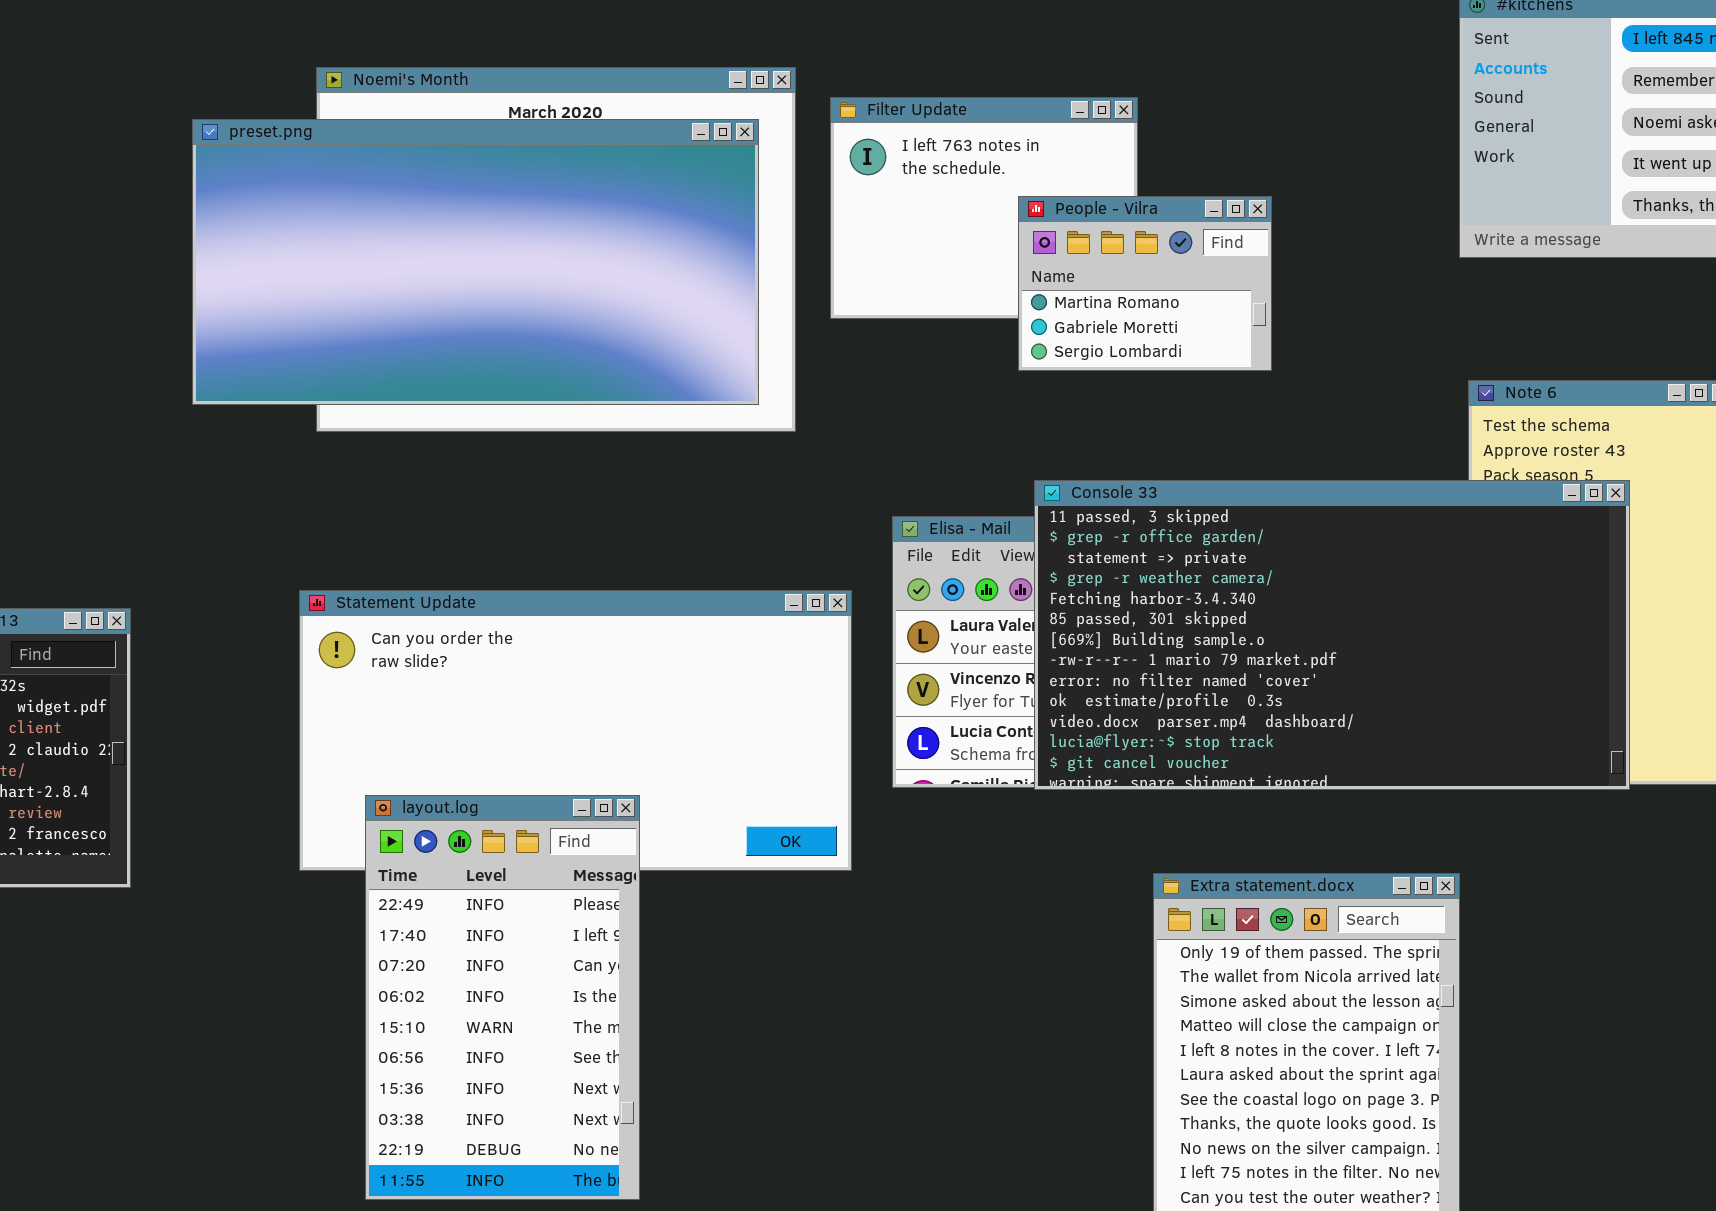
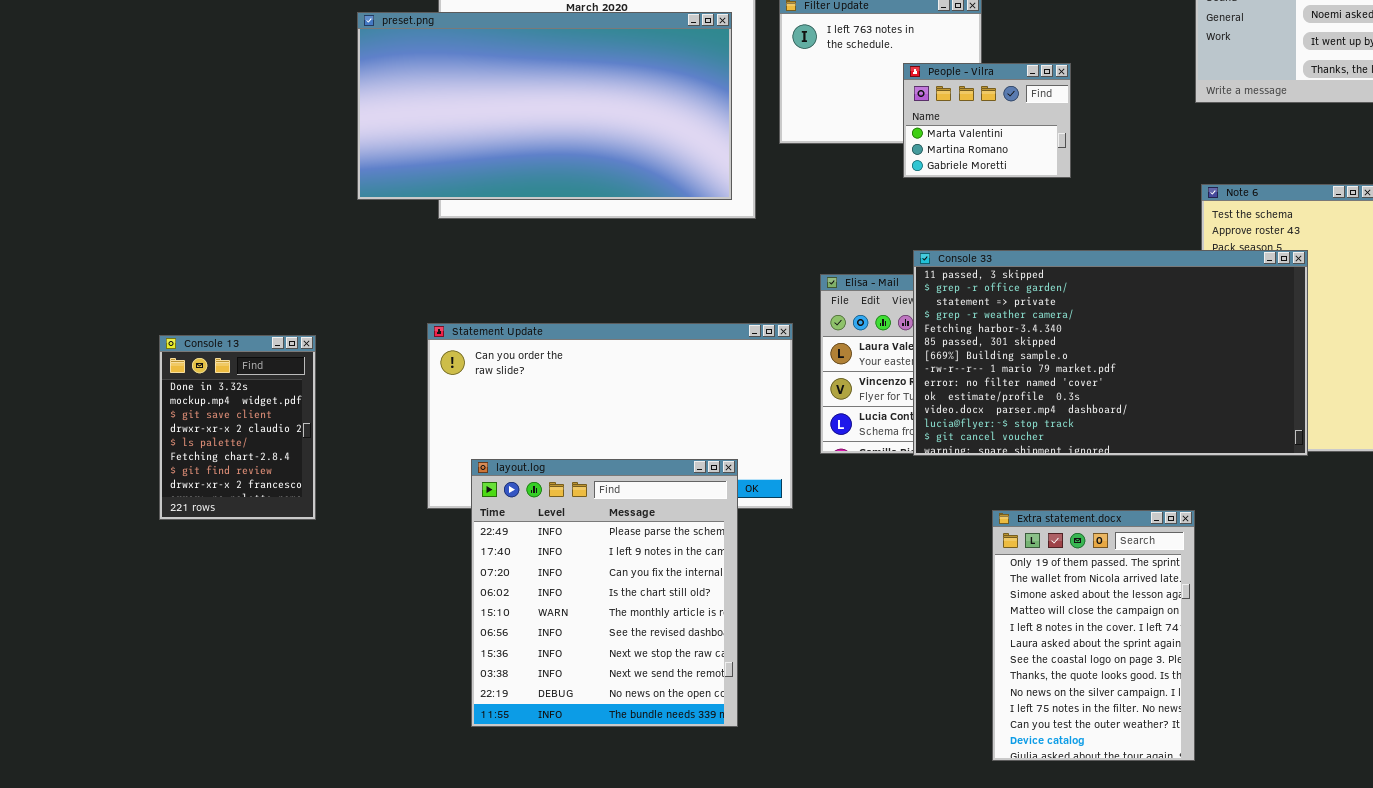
People - Vilra: [1018,196,1272,371] -> [903,63,1071,178], scrolled up 1 row
layout.log: [365,795,640,1200] -> [471,459,738,727], resized

